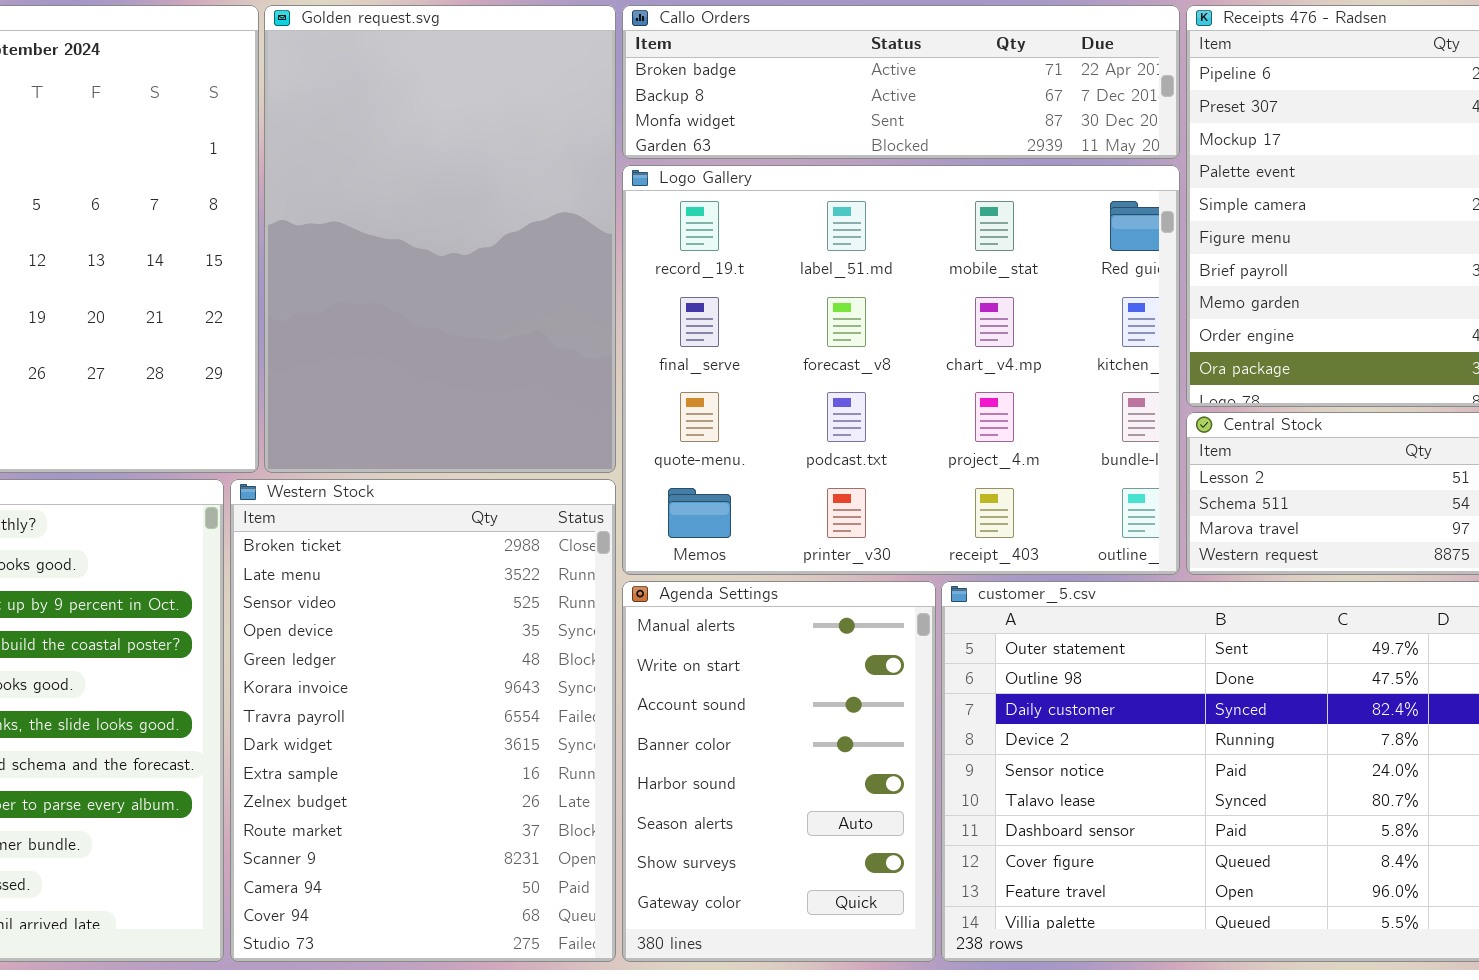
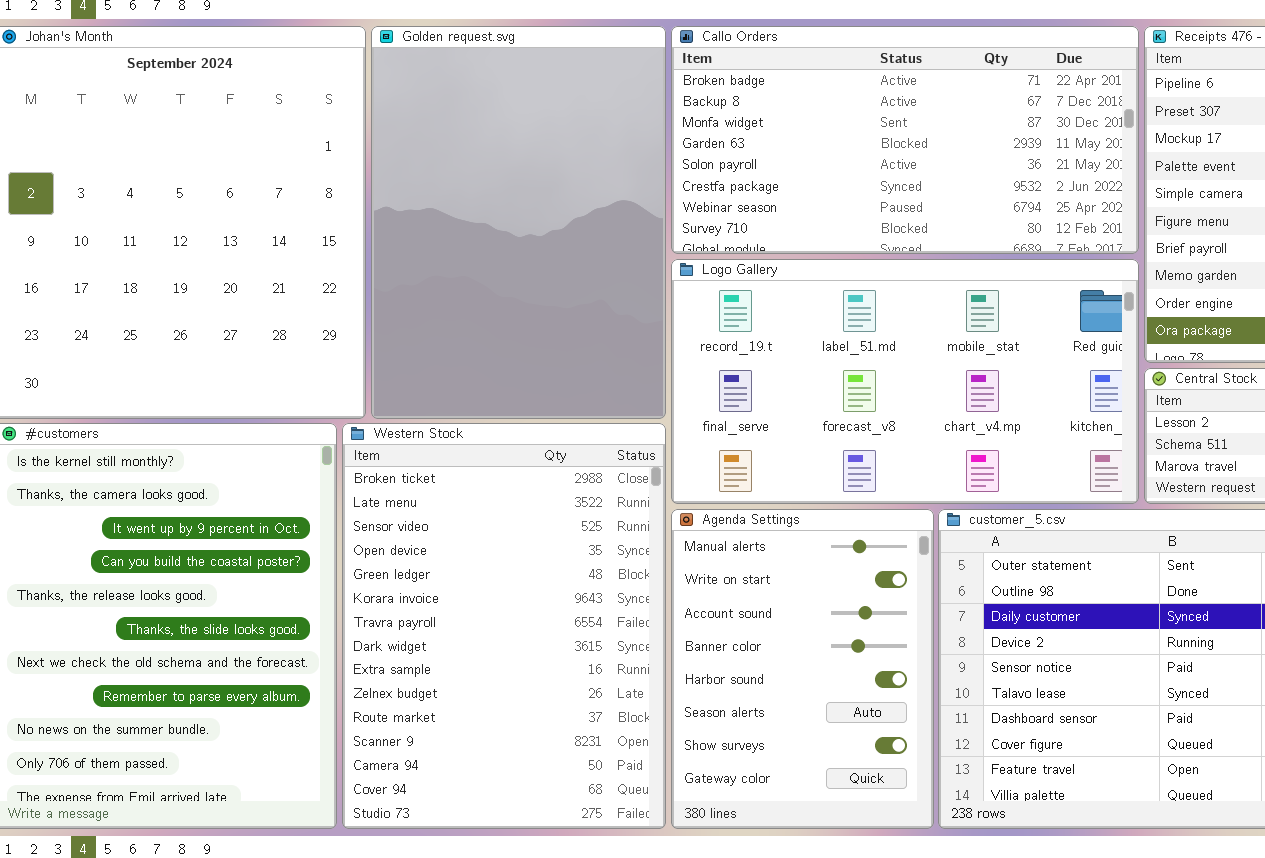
Callo Orders: [622,5,1180,159] -> [671,26,1139,254], resized
Logo Gallery: [622,165,1180,575] -> [671,259,1139,504], resized

